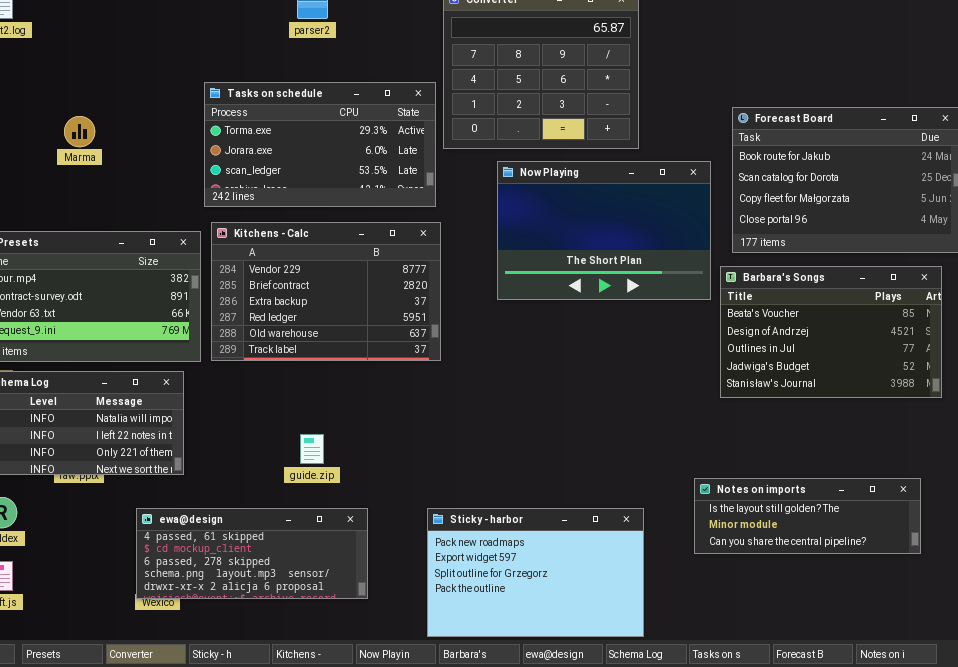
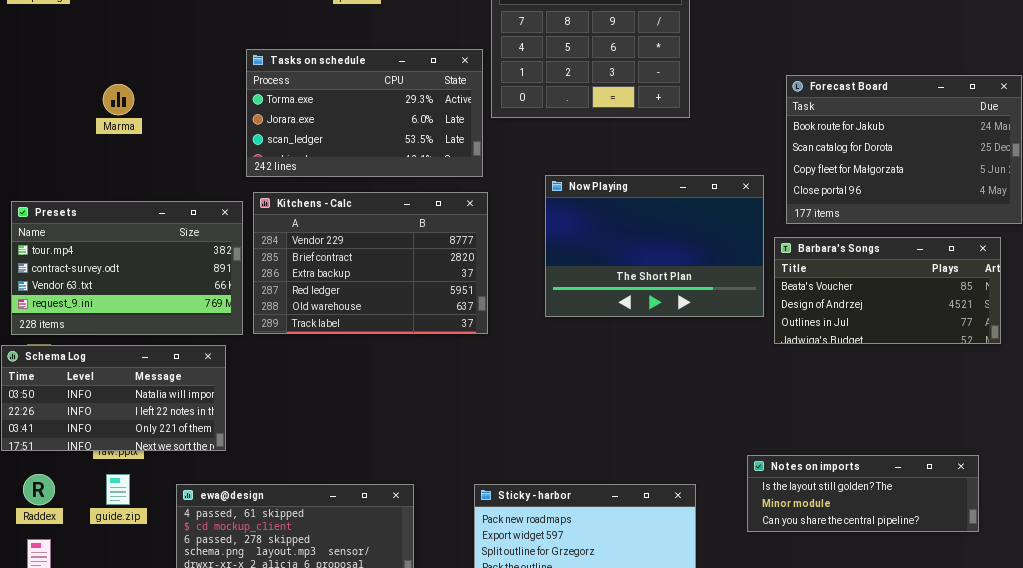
Now Playing: [497,161,711,300] -> [545,175,764,317], moved
Barbara's Songs: [720,266,942,398] -> [774,237,1001,344], resized
guide.zip: [300,434,324,464] -> [106,474,130,505], moved

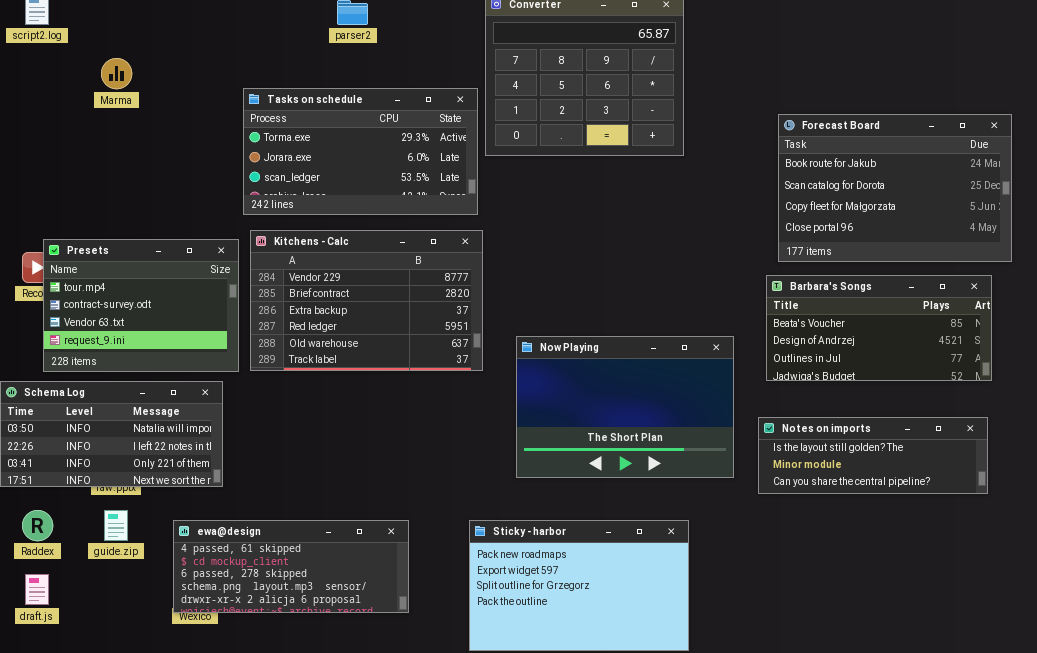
Marma: [103,84,134,115] -> [101,58,132,89], moved
Now Playing: [545,175,764,317] -> [516,336,734,478], moved
Presets: [11,201,243,335] -> [43,239,239,372], resized
Notes on imports: [747,455,979,532] -> [758,417,988,494], moved

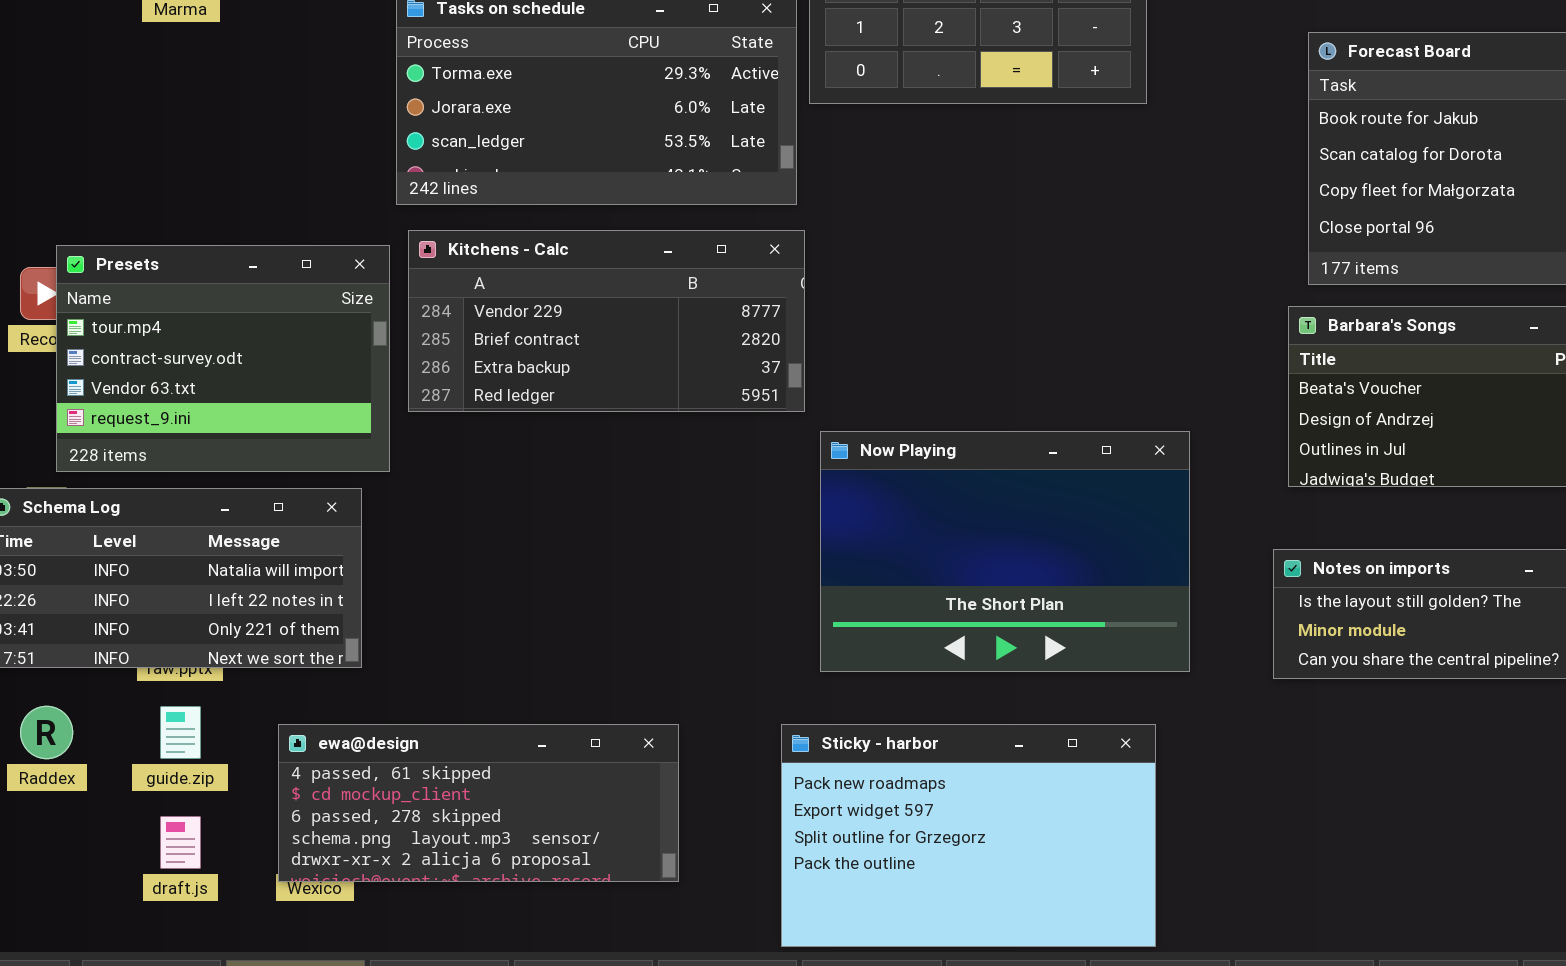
Kitchens - Calc: [250,230,483,371] -> [408,230,805,412], resized
Now Playing: [516,336,734,478] -> [820,431,1190,672], moved
draft.js: [25,574,49,605] -> [160,816,201,869], moved

